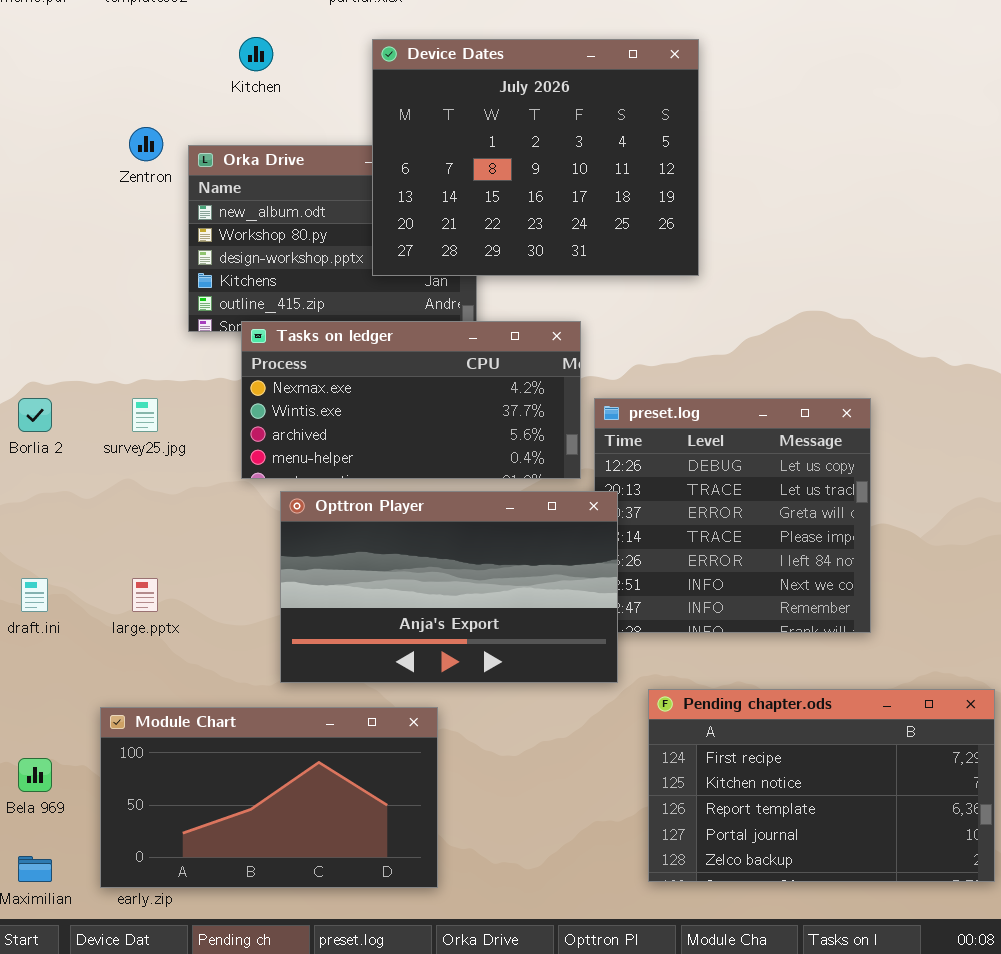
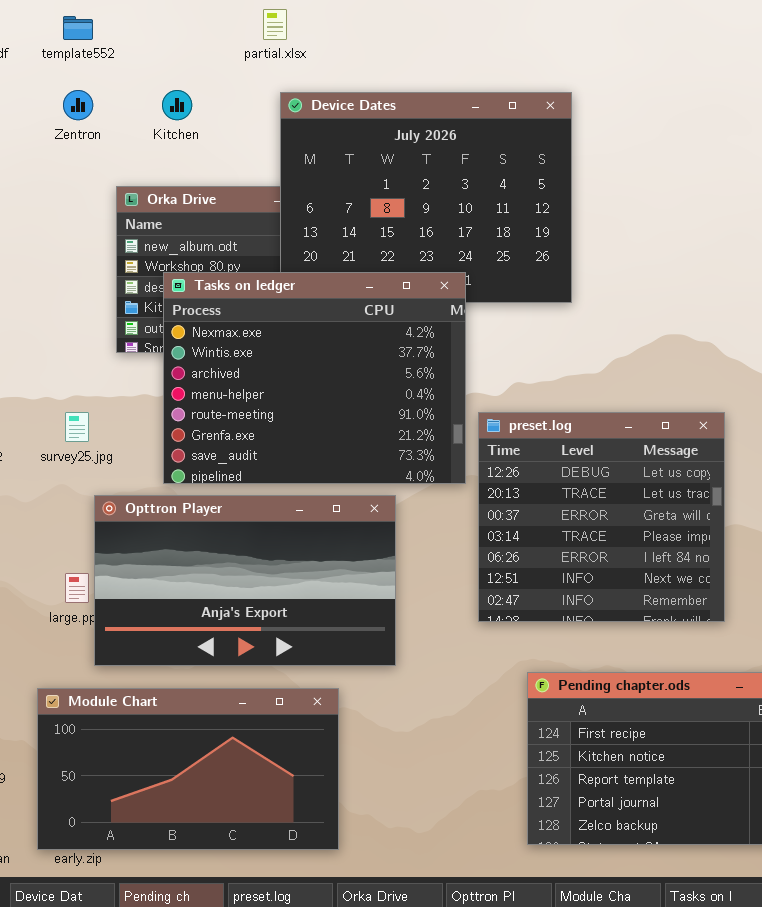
Zentron: [129,127,163,161] -> [63,90,93,120], moved
Tasks on ledger: [241,321,581,479] -> [163,272,466,484], resized
Opttron Player: [280,491,618,683] -> [94,495,396,666], moved

